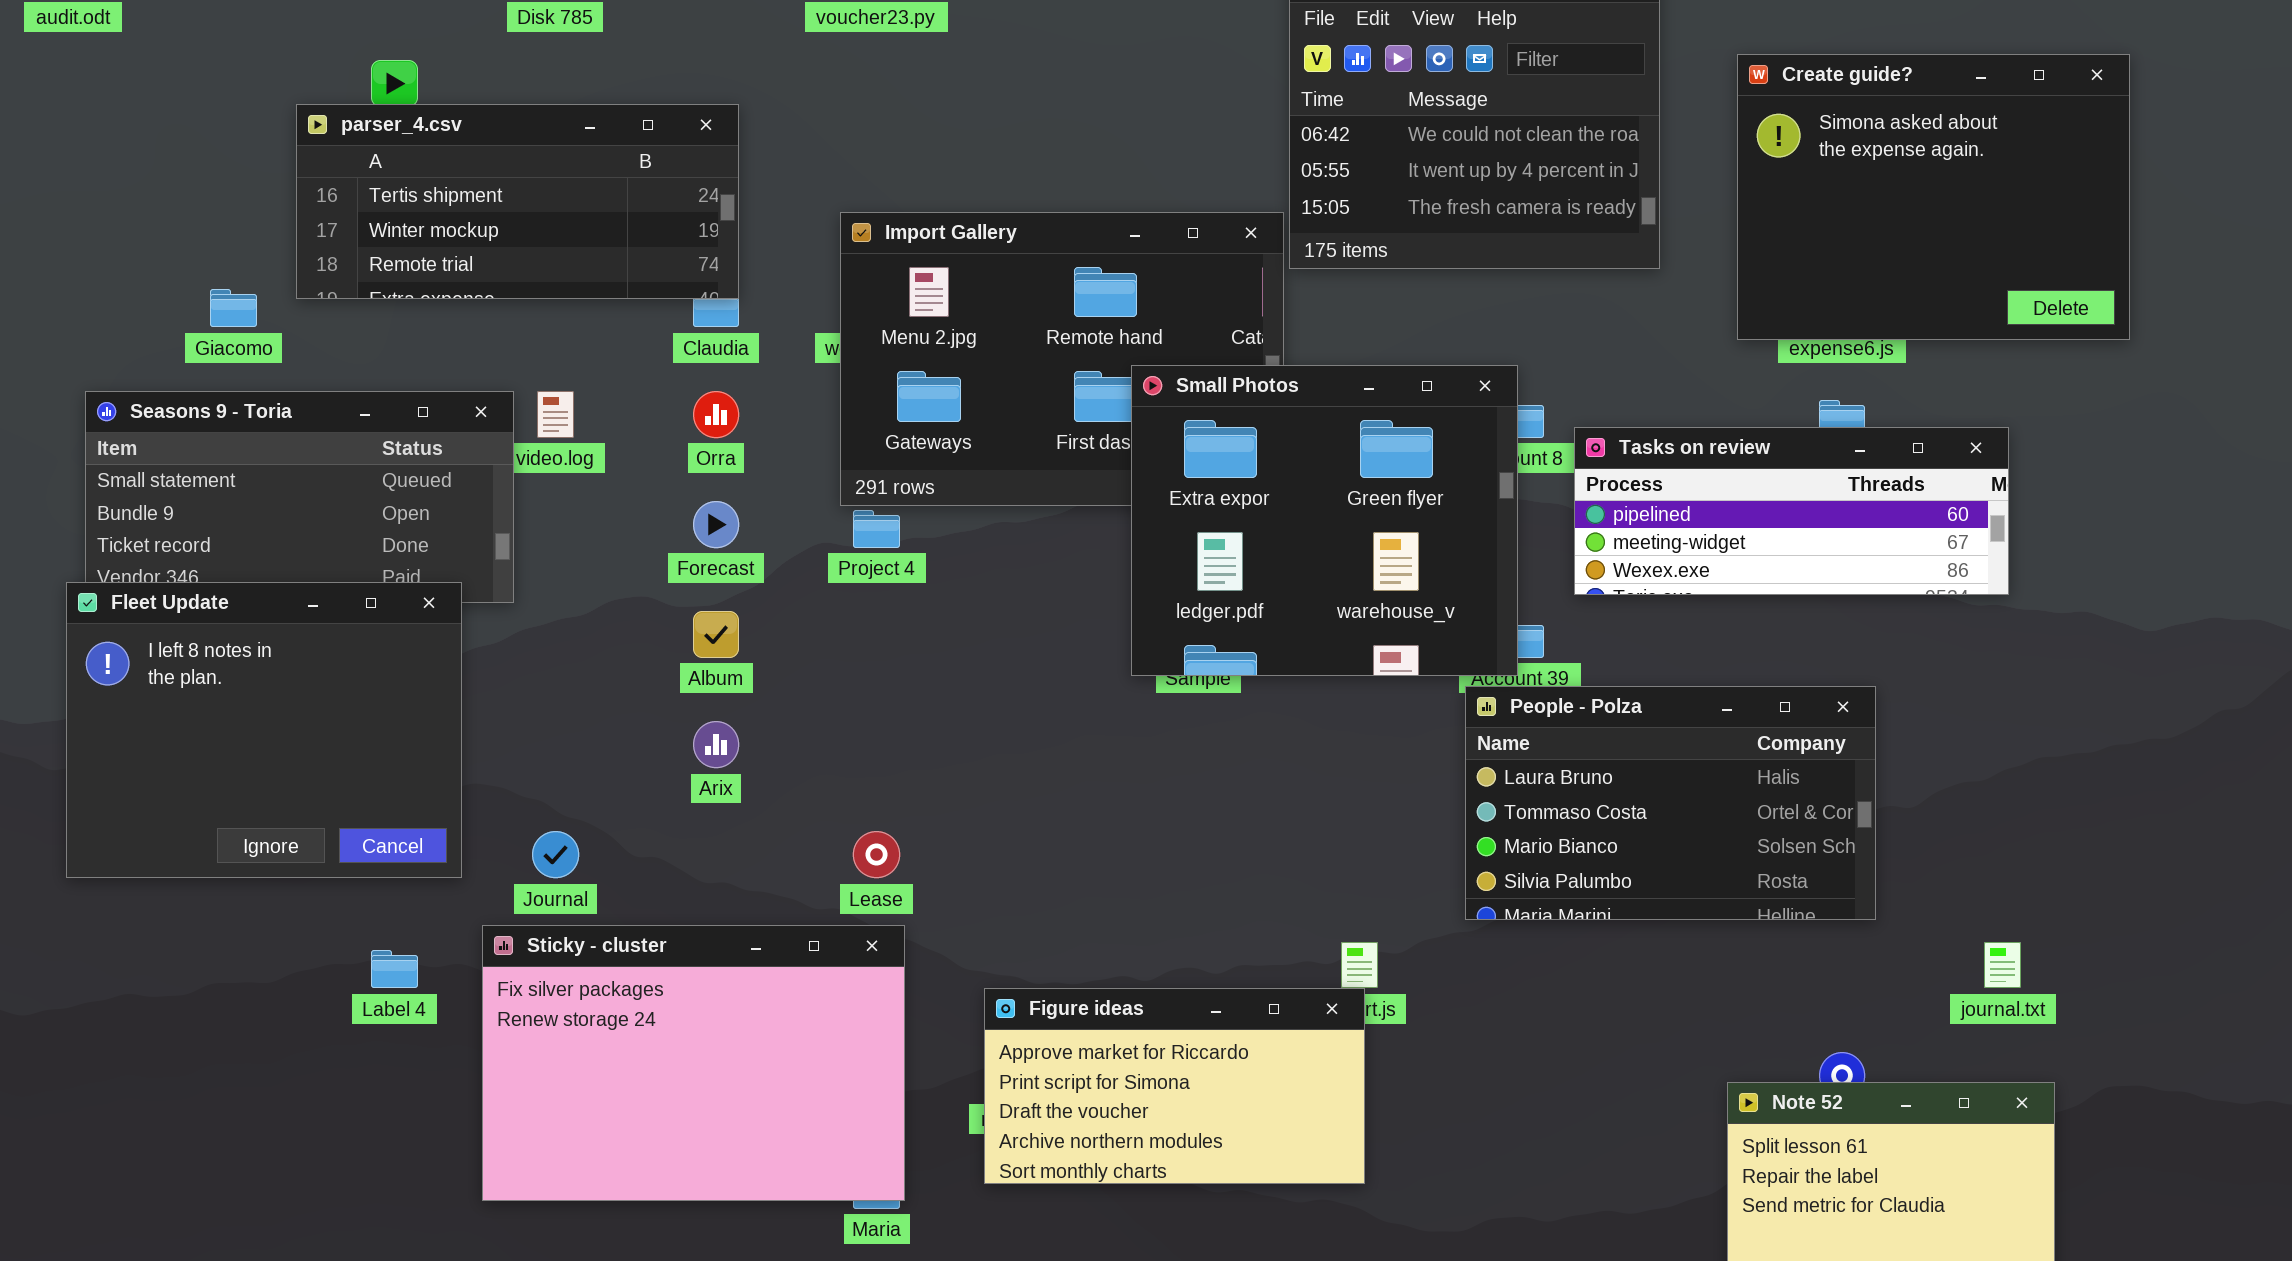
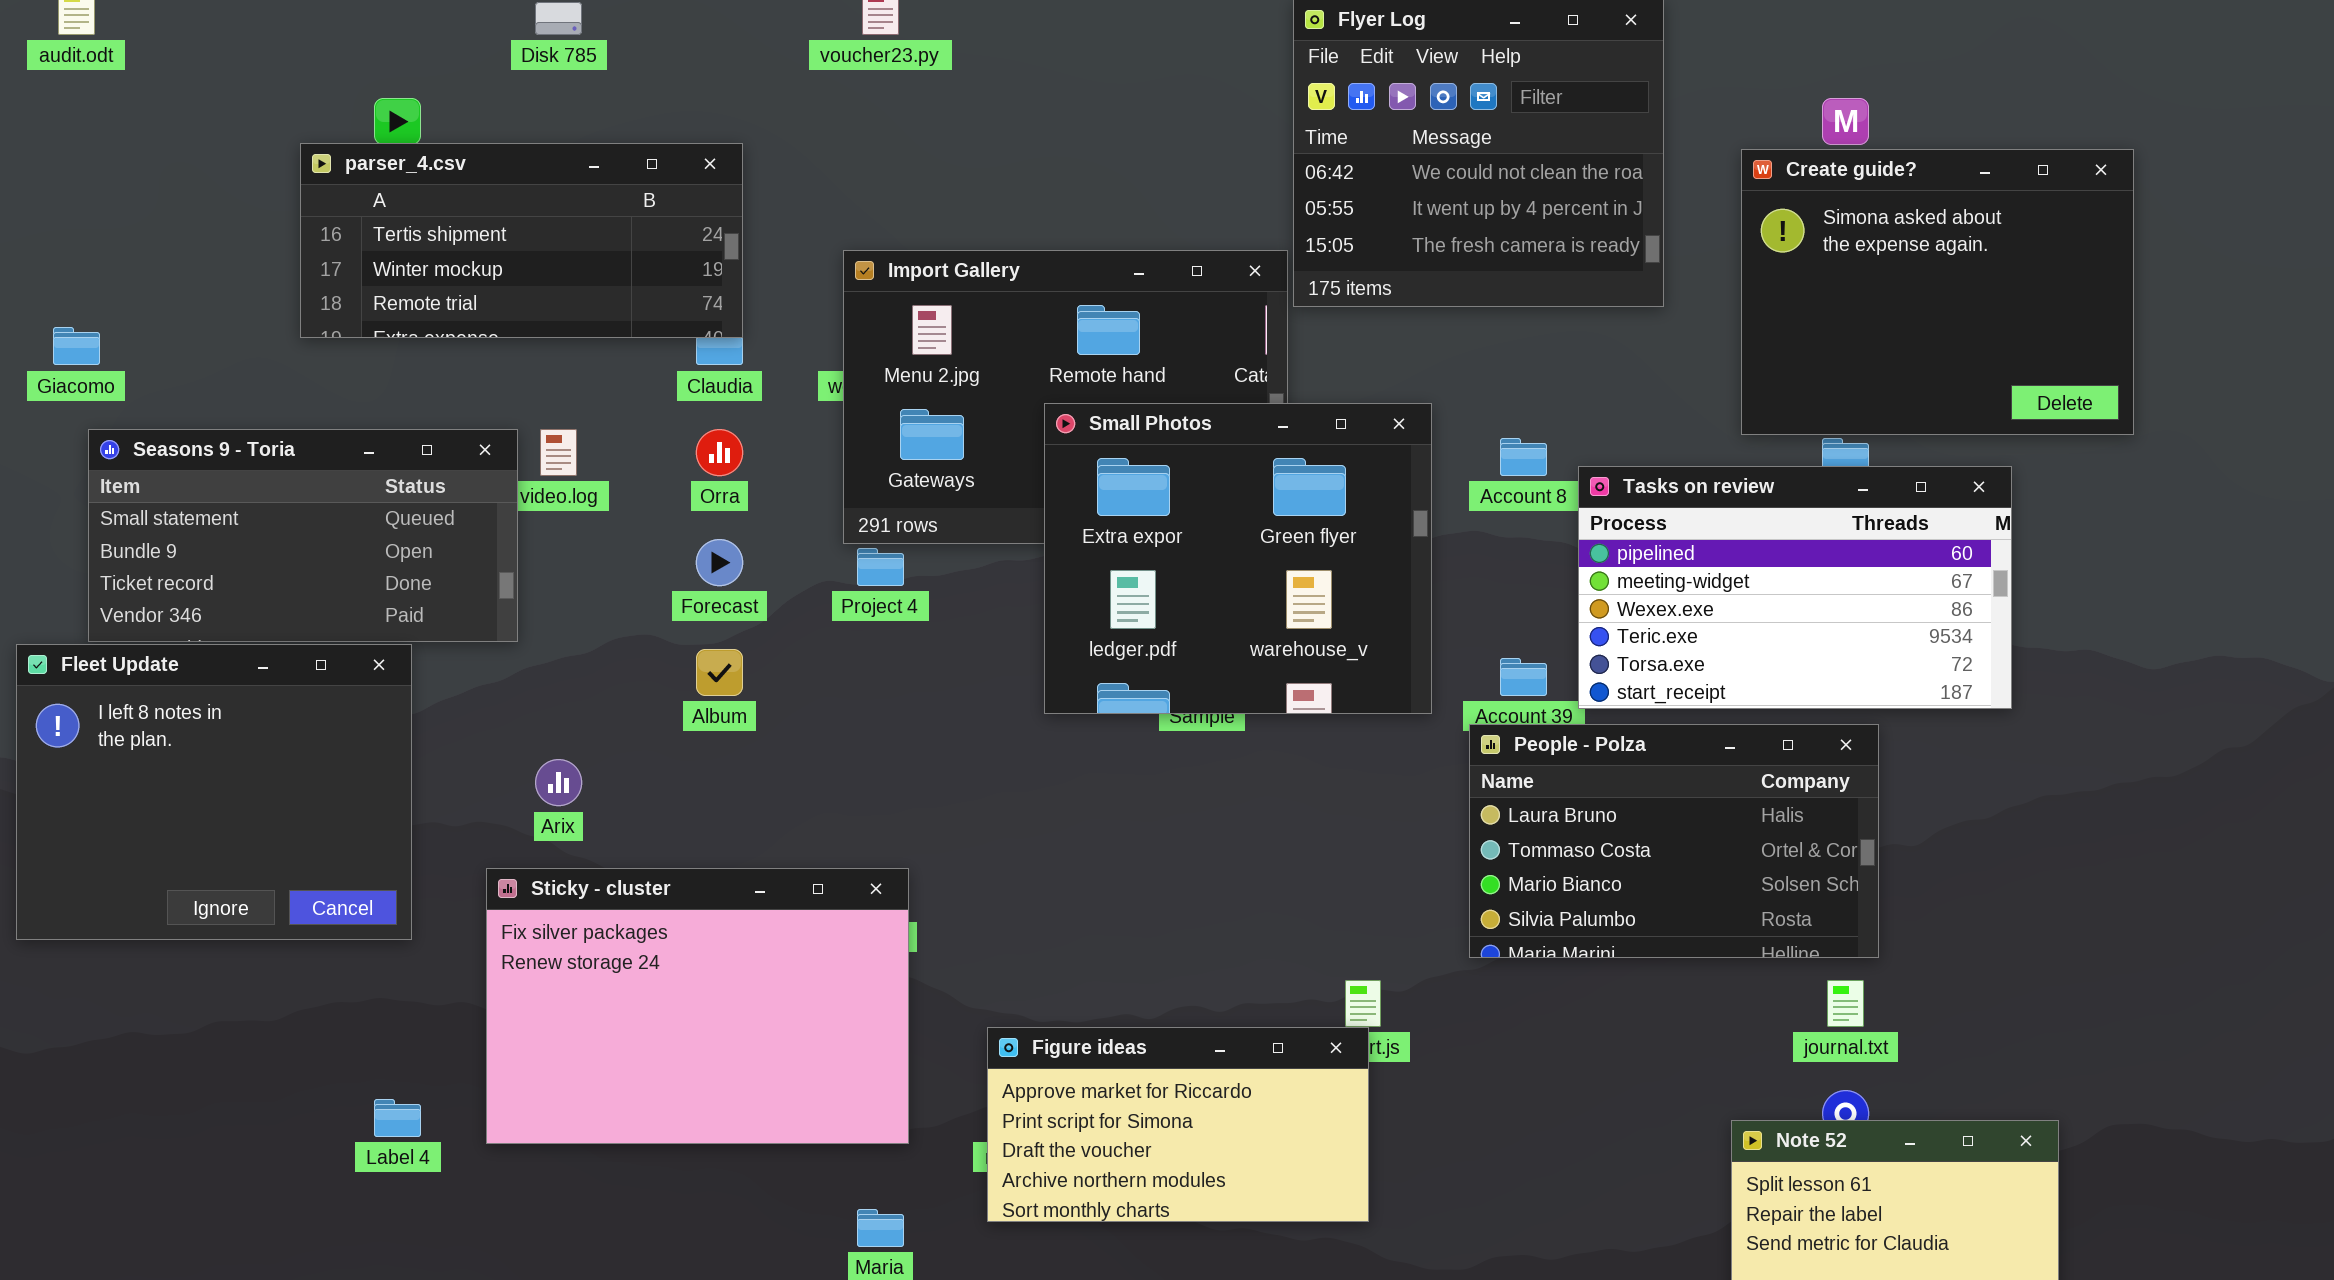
Create guide?: [1737,54,2130,340] -> [1741,149,2134,435], moved
Giacomo: [210,289,257,327] -> [53,327,100,365], moved
Small Photos: [1131,365,1518,676] -> [1044,403,1432,714], moved
Tasks on review: [1574,427,2009,595] -> [1578,466,2012,709], resized
Fleet Update: [66,582,462,878] -> [16,644,412,940], moved
Arix: [693,721,739,768] -> [535,759,582,806], moved
Sticky - cluster: [482,925,905,1201] -> [486,868,909,1144], moved
journal.txt: [1984,942,2021,988] -> [1827,980,1864,1027], moved
Label 4: [371,950,418,988] -> [374,1099,421,1137], moved

